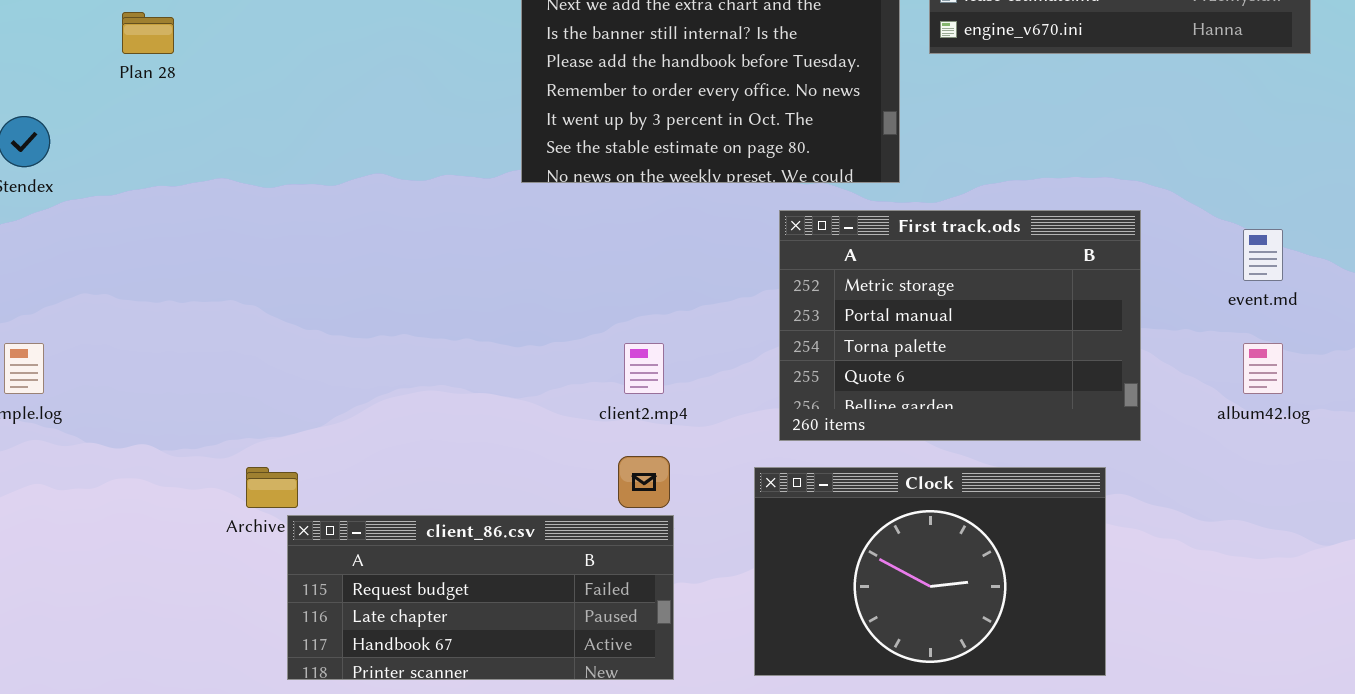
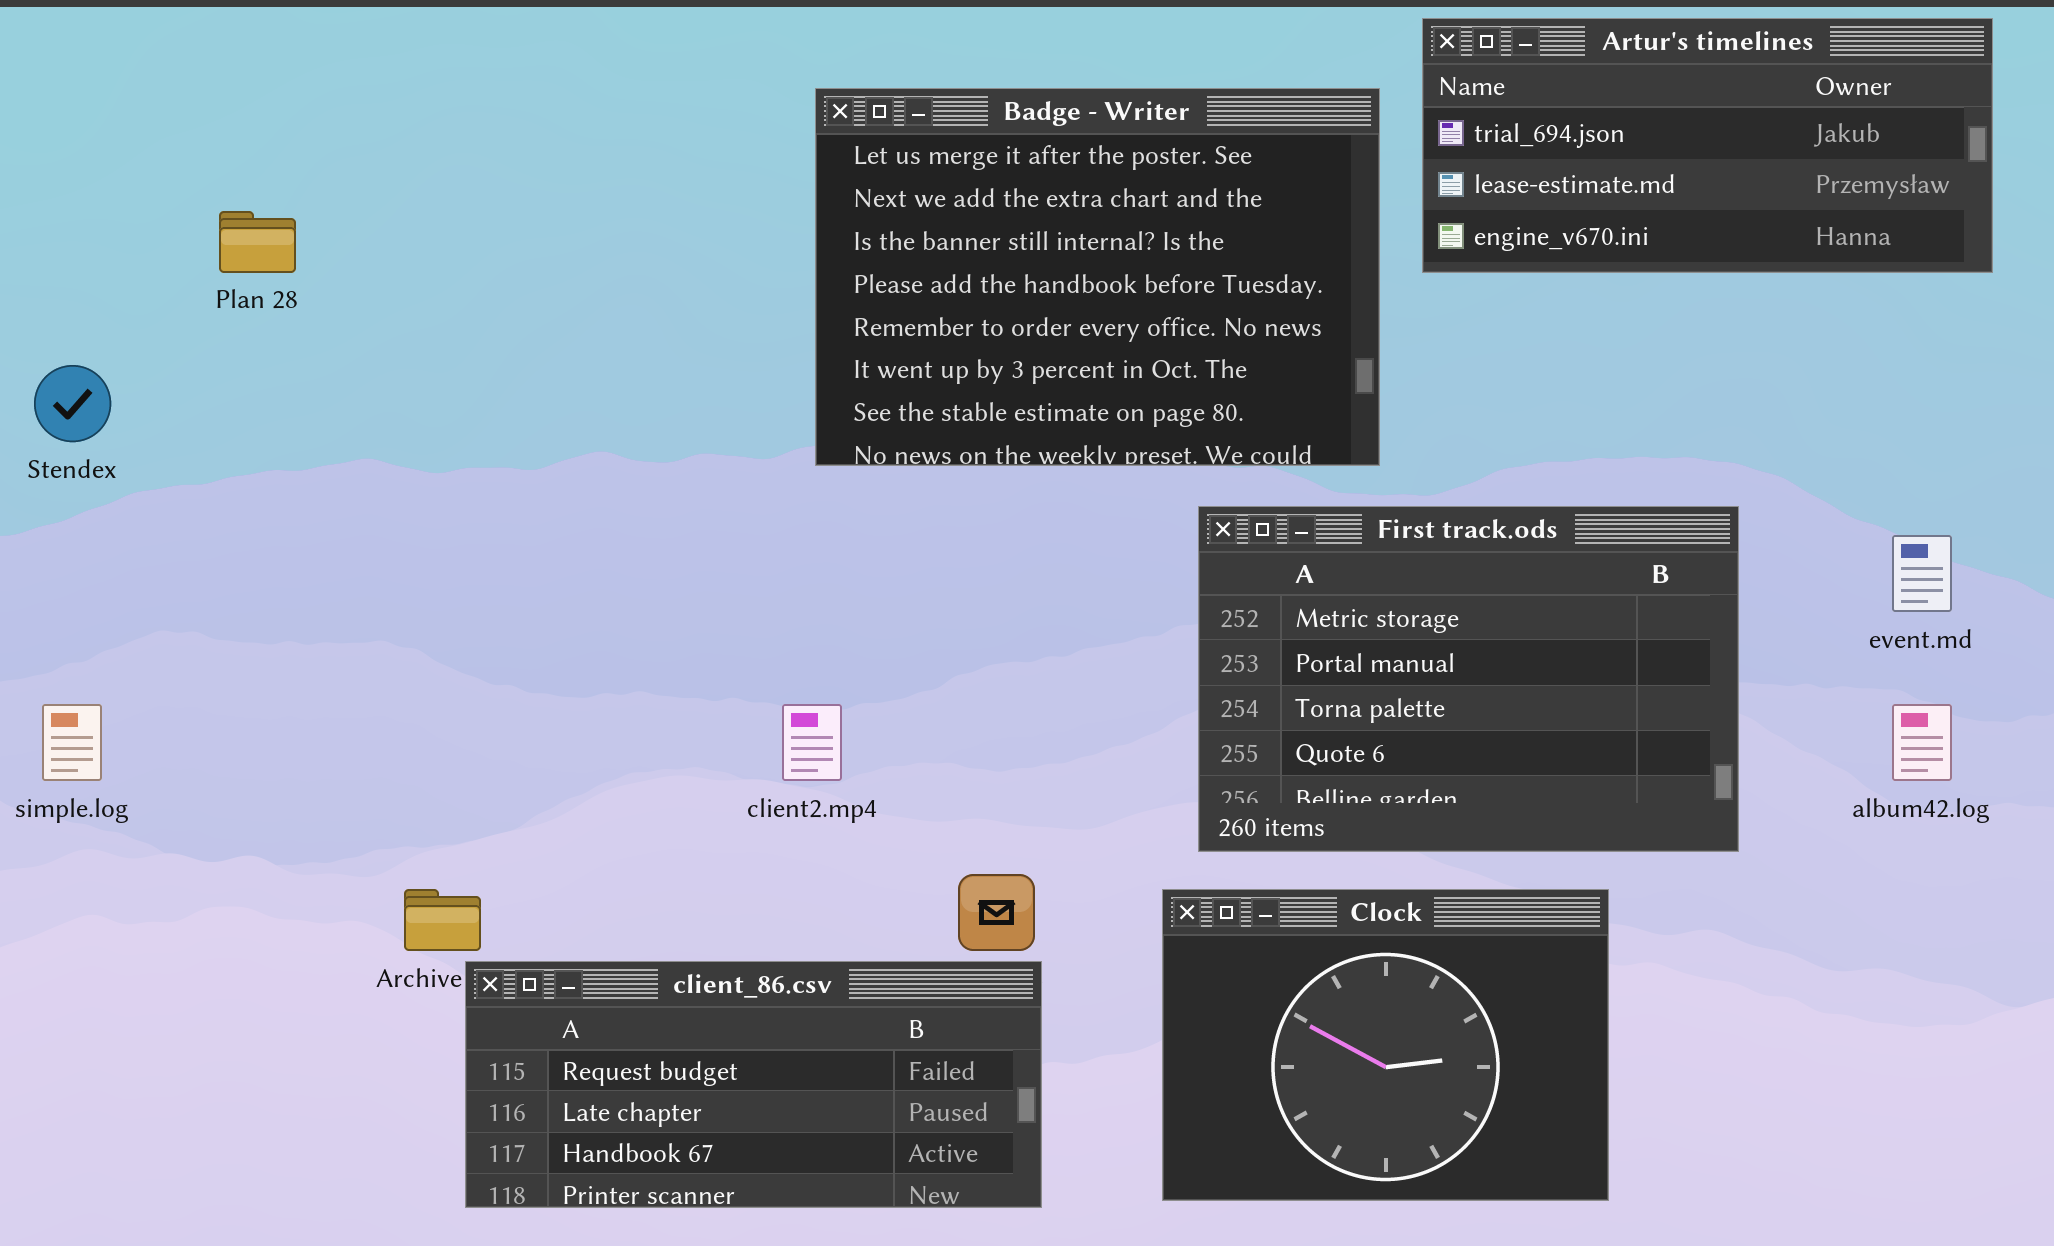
client2.mp4: [624,343,664,394] -> [782,704,842,781], moved
Clock: [754,467,1106,676] -> [1162,889,1609,1201], resized

